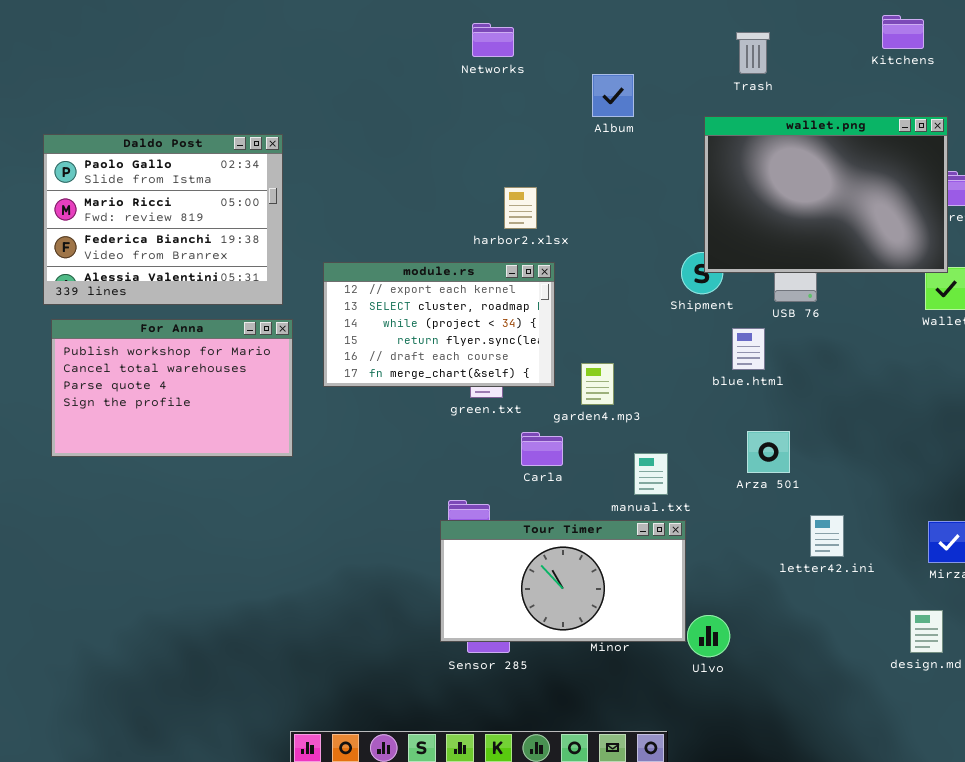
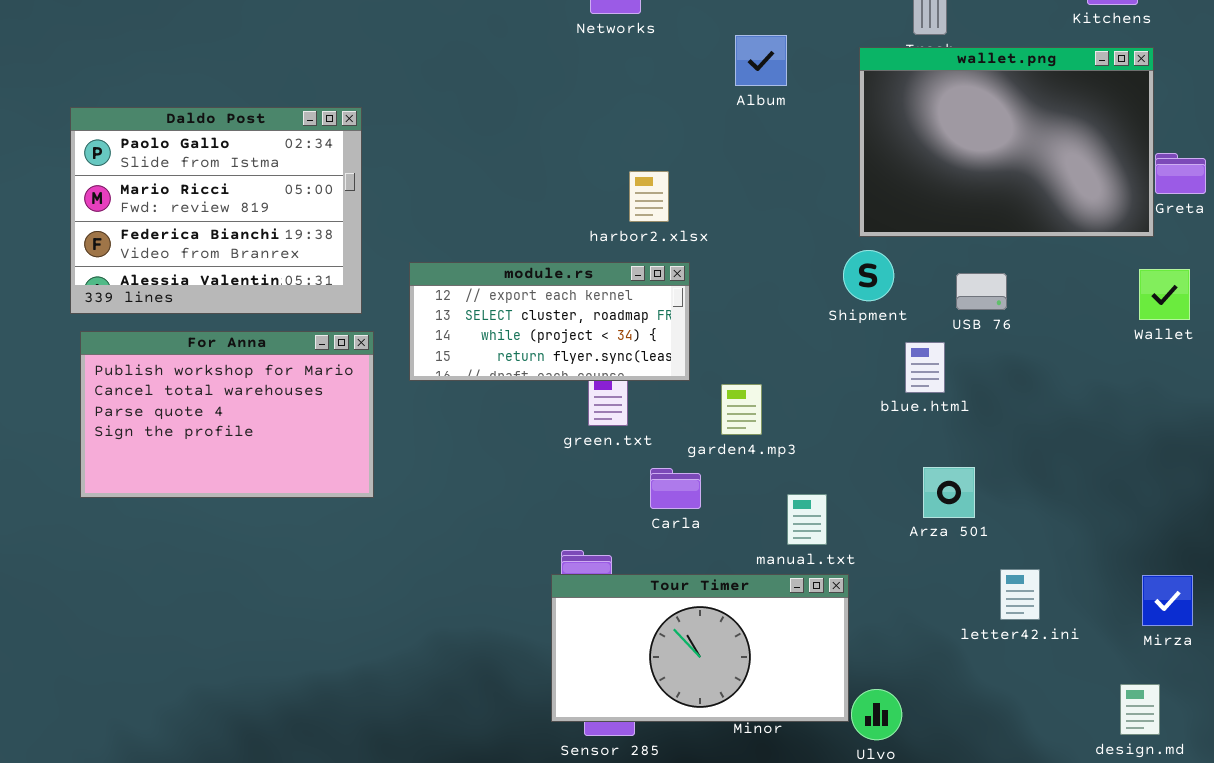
wallet.png: [704,116,948,273] -> [859,47,1154,237], moved
module.rs: [323,262,555,387] -> [409,262,690,381], resized

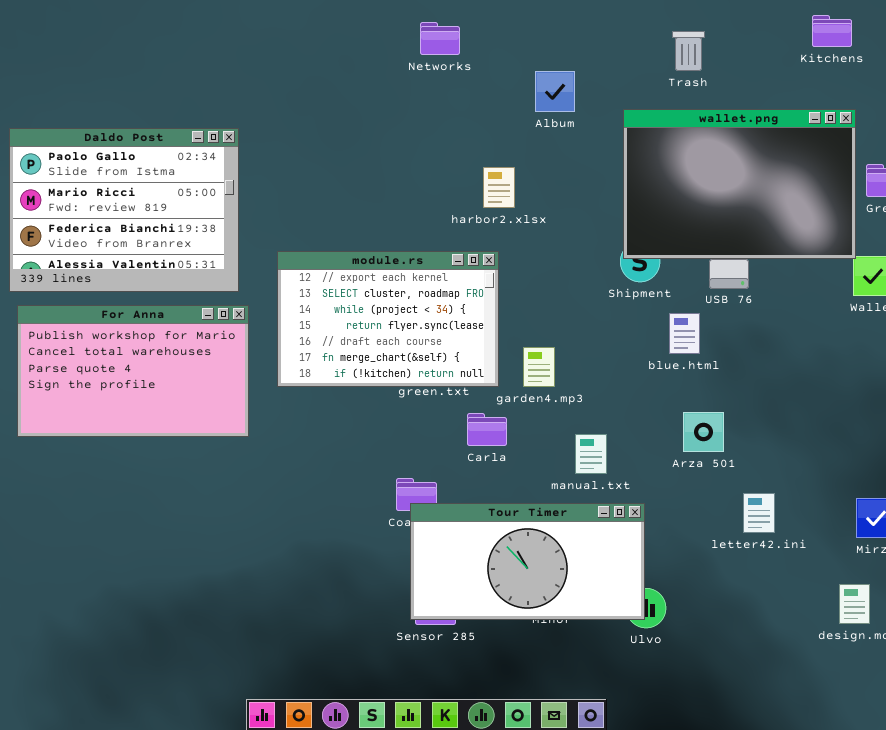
wallet.png: [859,47,1154,237] -> [623,109,856,259], moved
harbor2.xlsx: [629,171,669,222] -> [483,167,515,208], moved
module.rs: [409,262,690,381] -> [277,251,499,387], resized
Tour Timer: [551,574,849,722] -> [410,503,645,620], moved

